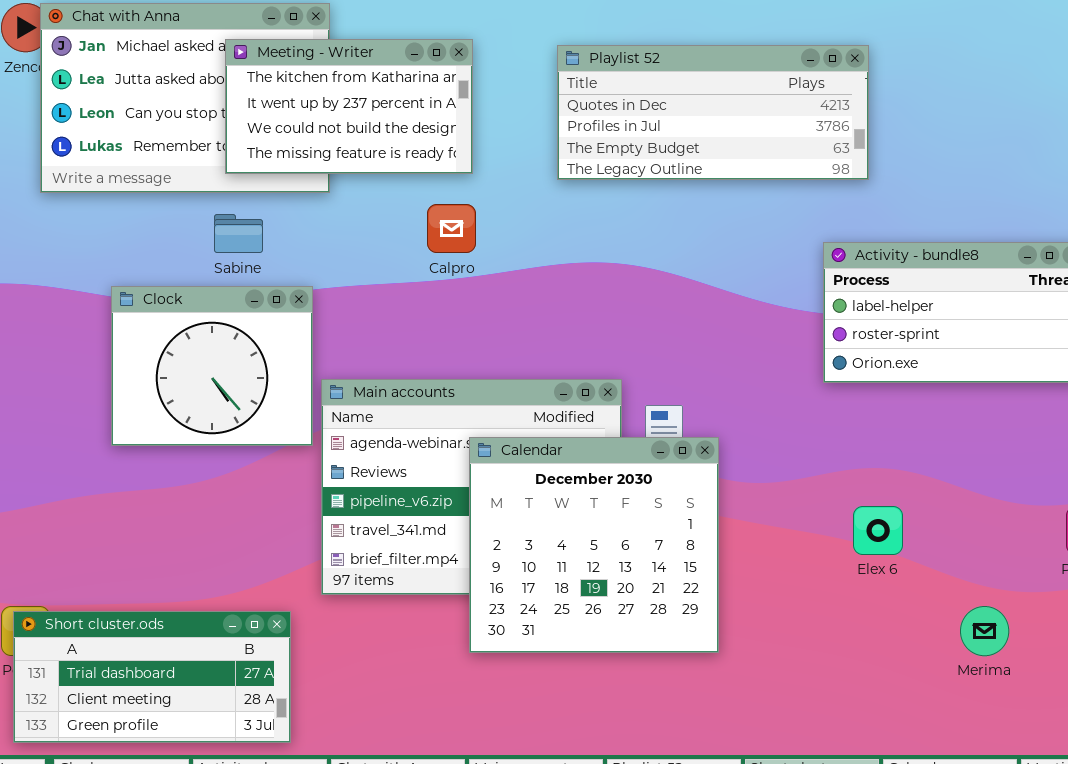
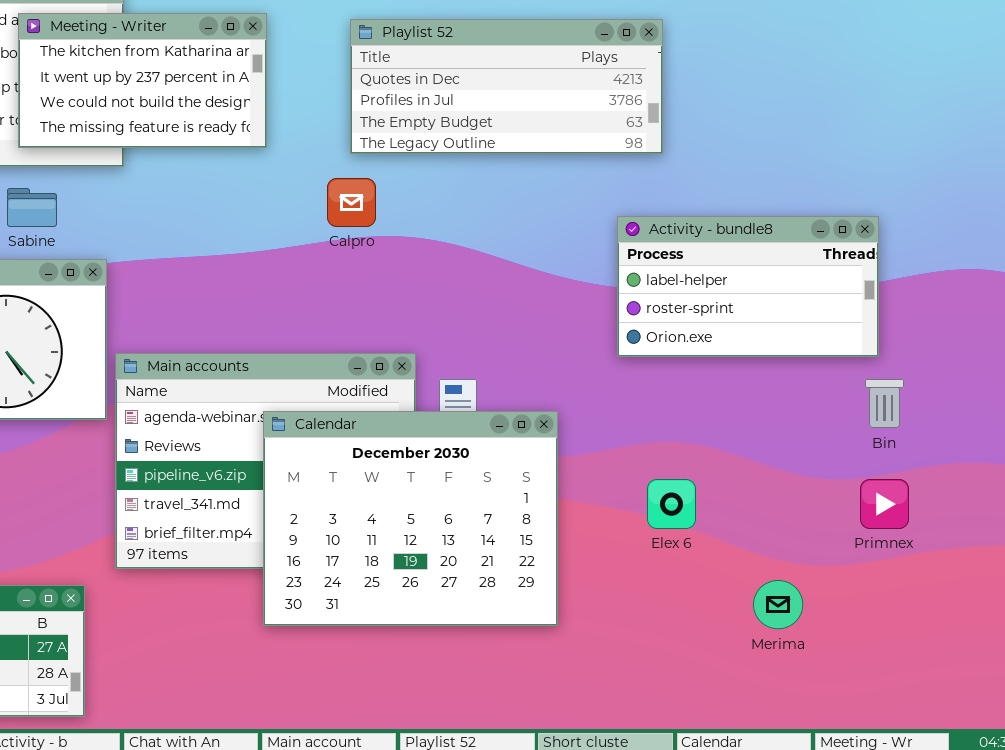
Calpro: [427,204,476,253] -> [327,178,376,227], moved
Calendar: [469,437,719,653] -> [263,411,558,626], resized

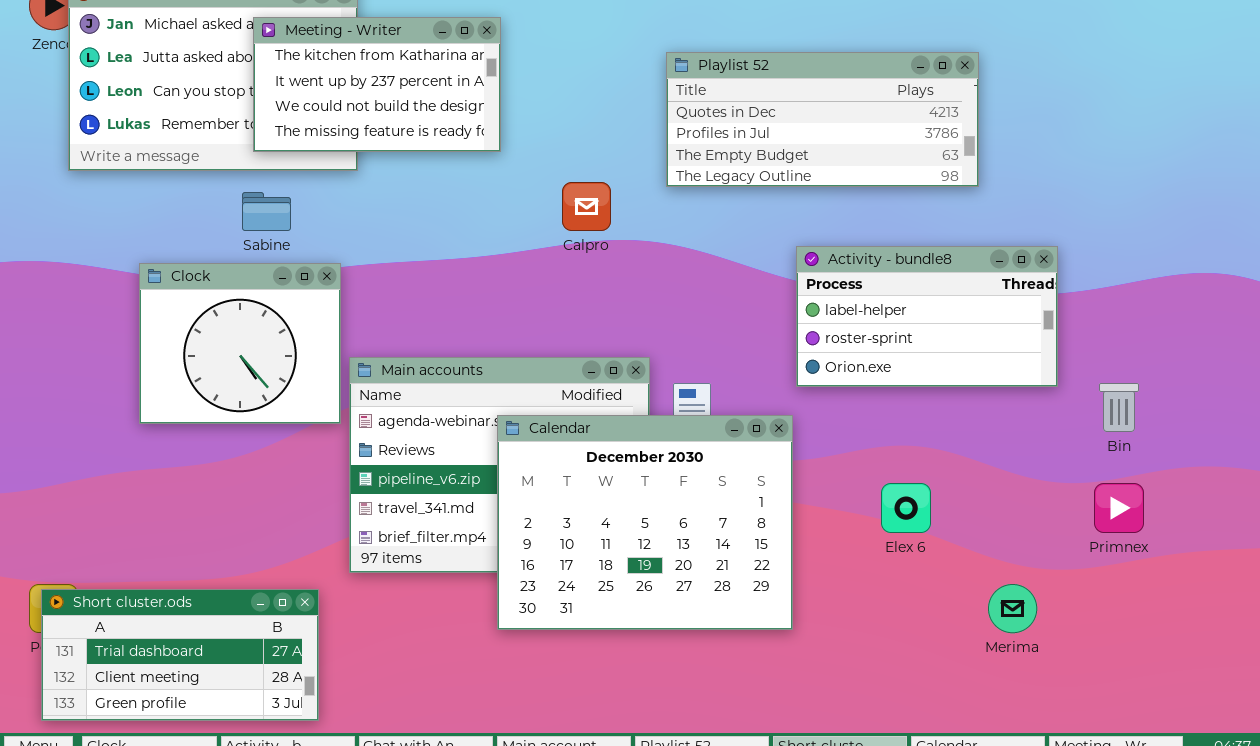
Playlist 52: [350,19,663,154] -> [666,52,979,187], moved
Activity - bundle8: [617,216,879,357] -> [796,246,1058,387], moved

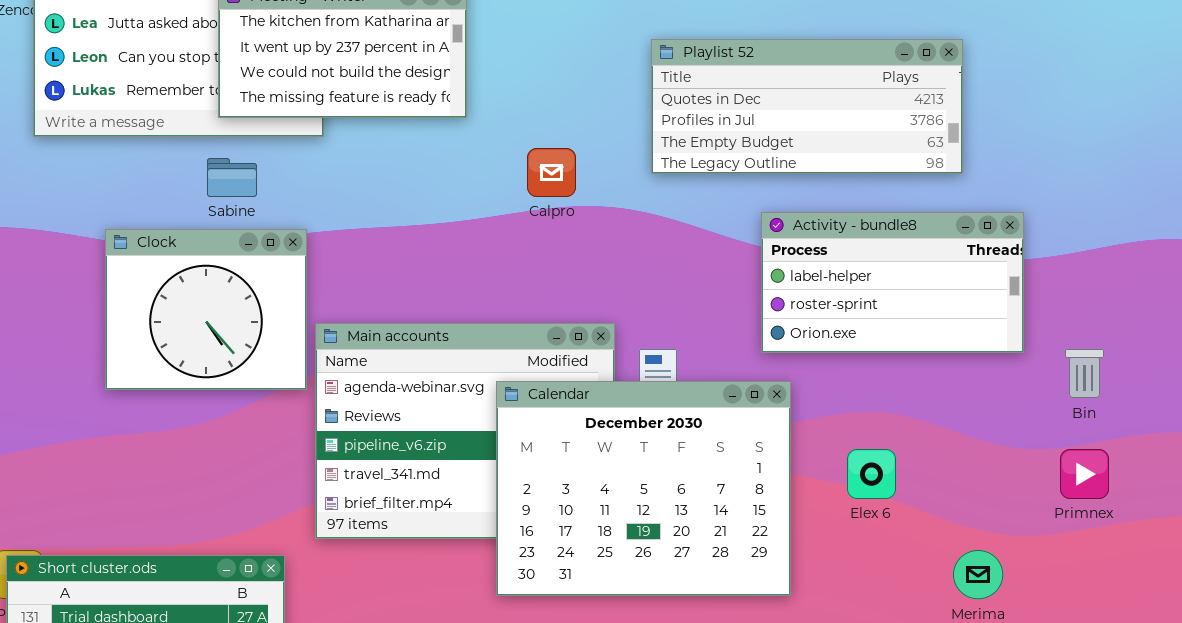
Playlist 52: [666,52,979,187] -> [651,39,963,174], moved
Calendar: [497,415,793,630] -> [496,381,791,596], moved

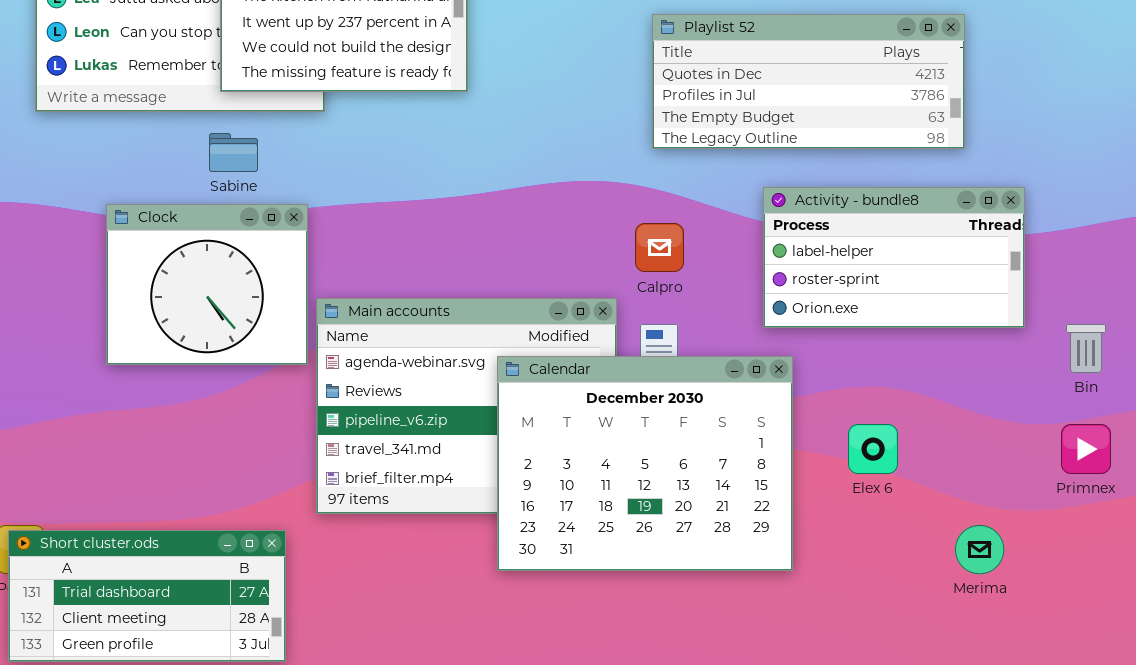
Calpro: [527,148,576,197] -> [635,223,684,272], moved

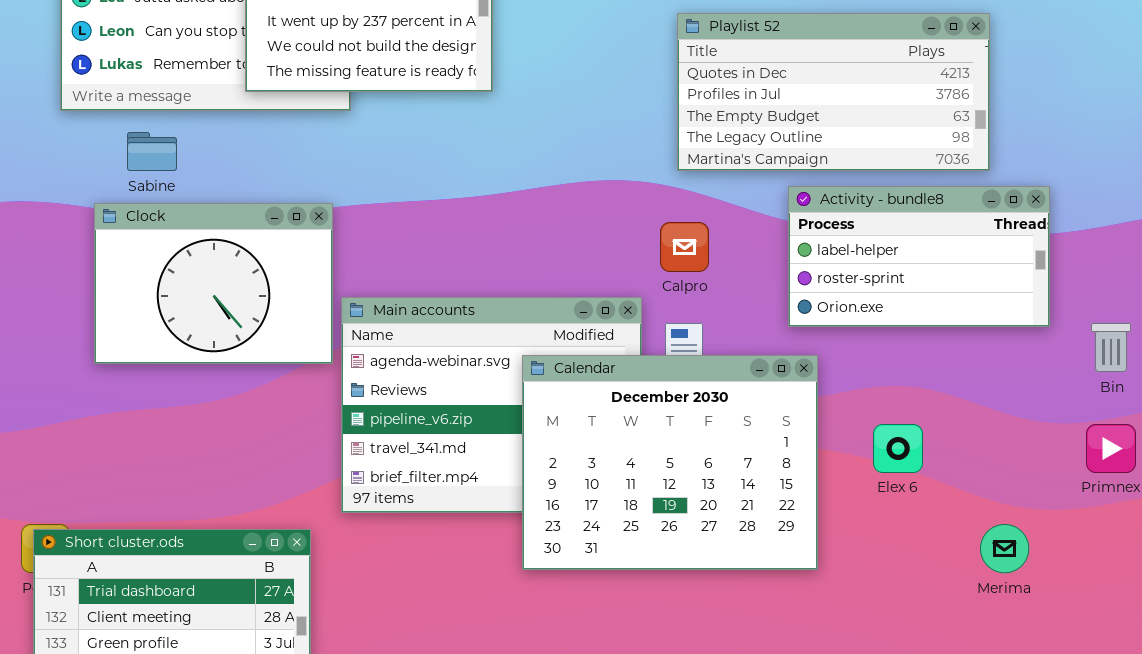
Playlist 52: [652,14,965,149] -> [677,13,990,171], resized
Sabine: [209,133,258,172] -> [127,132,177,171], moved
Clock: [106,204,308,365] -> [94,203,333,364], resized

